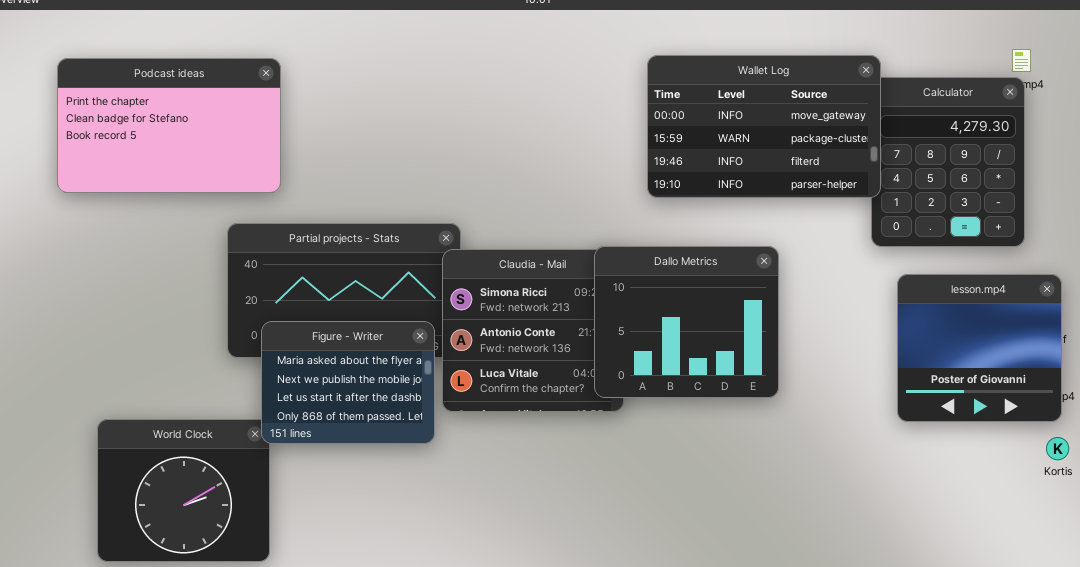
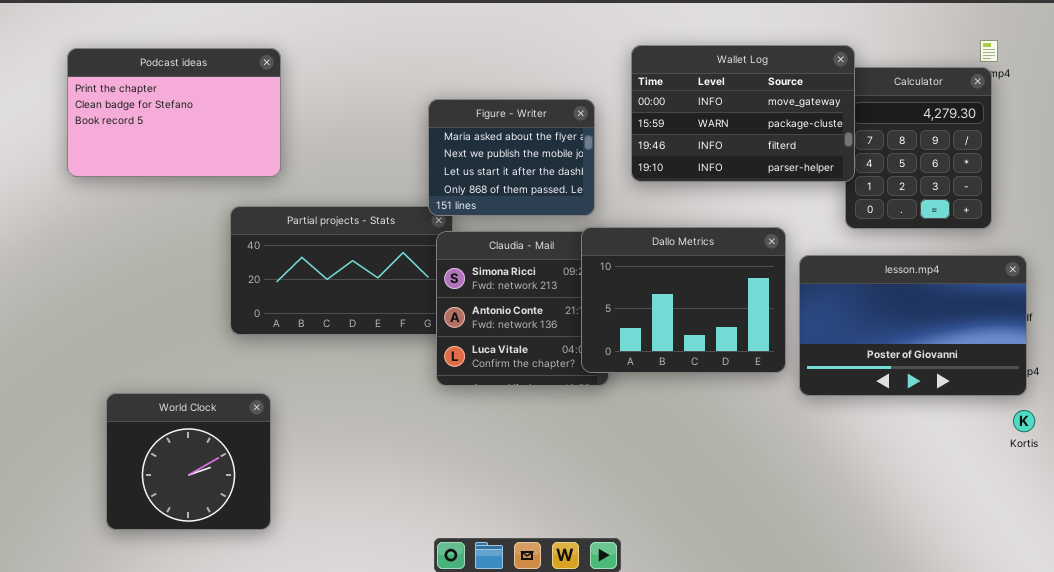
Dallo Metrics: [594,246,779,398] -> [581,227,786,373], resized
lesson.mp4: [897,274,1062,422] -> [799,255,1027,396], resized
Figure - Writer: [261,321,435,444] -> [428,99,595,216], moved

